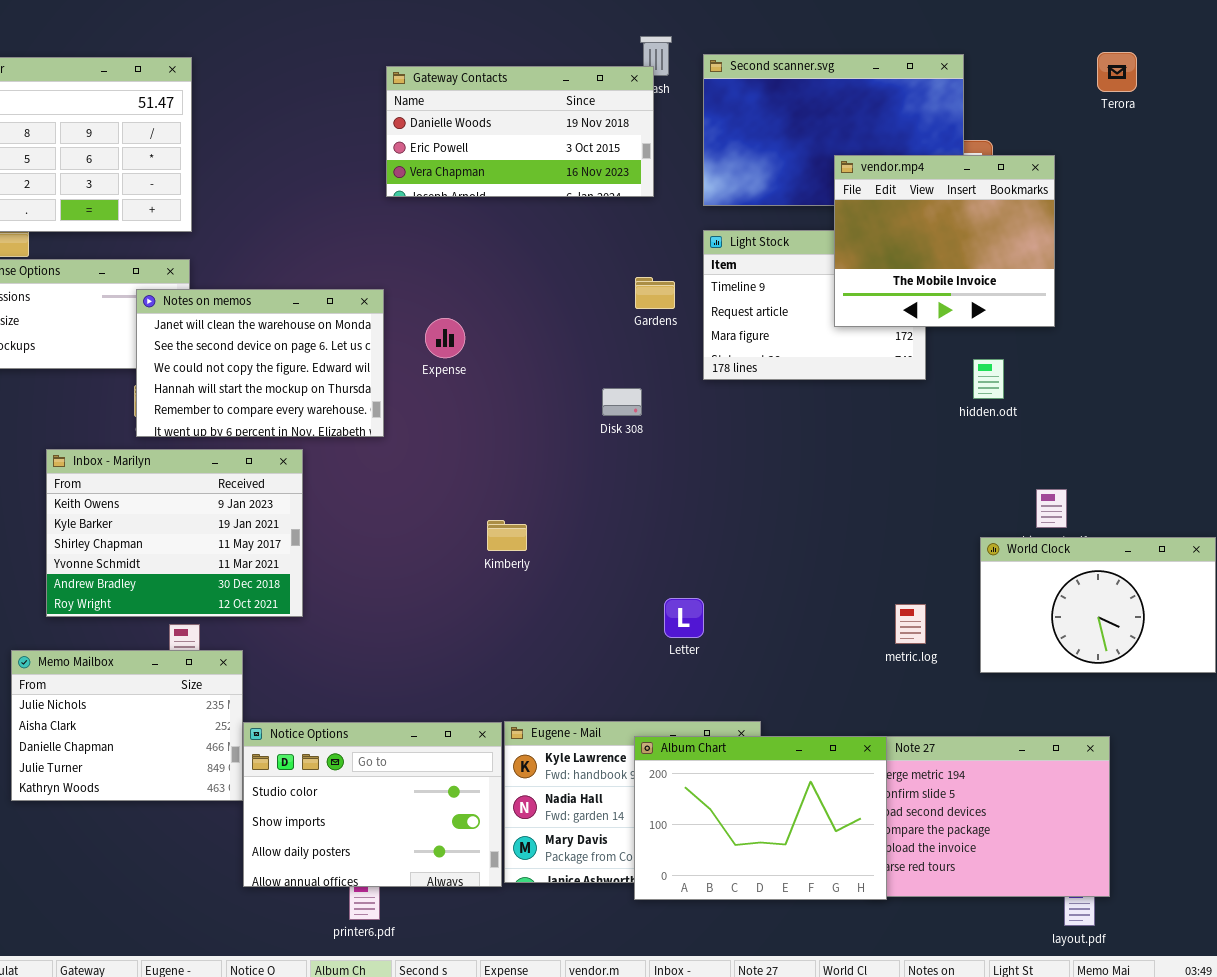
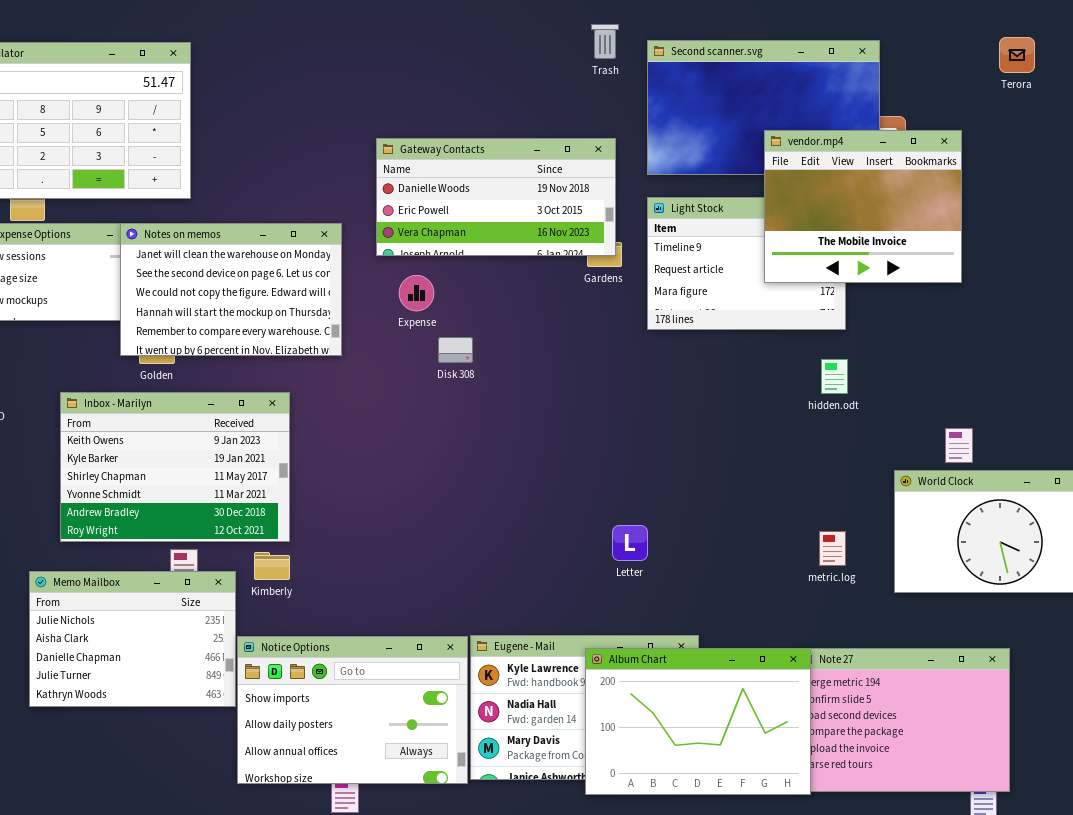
Gateway Contacts: [386,66,654,197] -> [376,138,616,256], moved
Notes on memos: [136,289,384,437] -> [120,223,342,356], moved
hidden.odt: [973,359,1004,399] -> [821,359,848,394], moved
Disk 308: [602,388,642,416] -> [438,337,473,363], moved
Kimberly: [487,520,527,551] -> [254,552,290,580], moved
Notice Options: [243,722,502,887] -> [237,636,468,784], scrolled down 1 row

